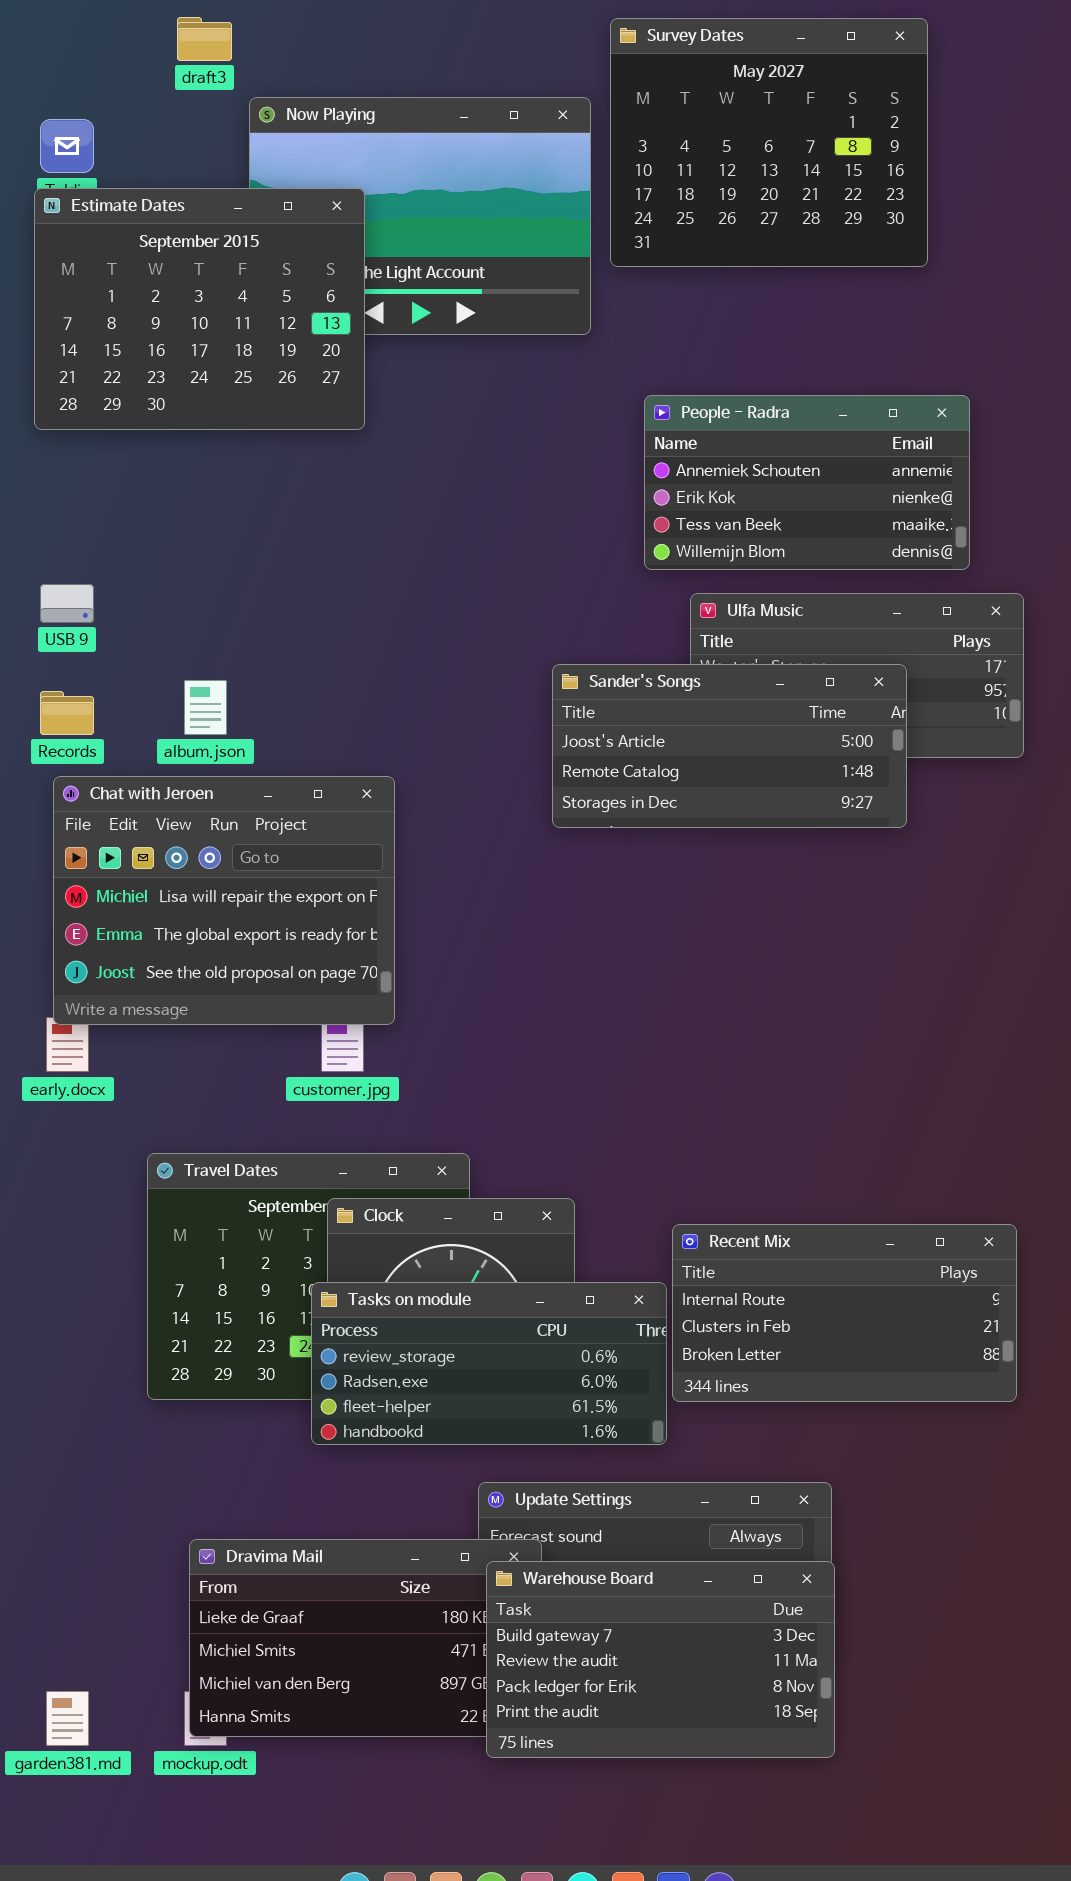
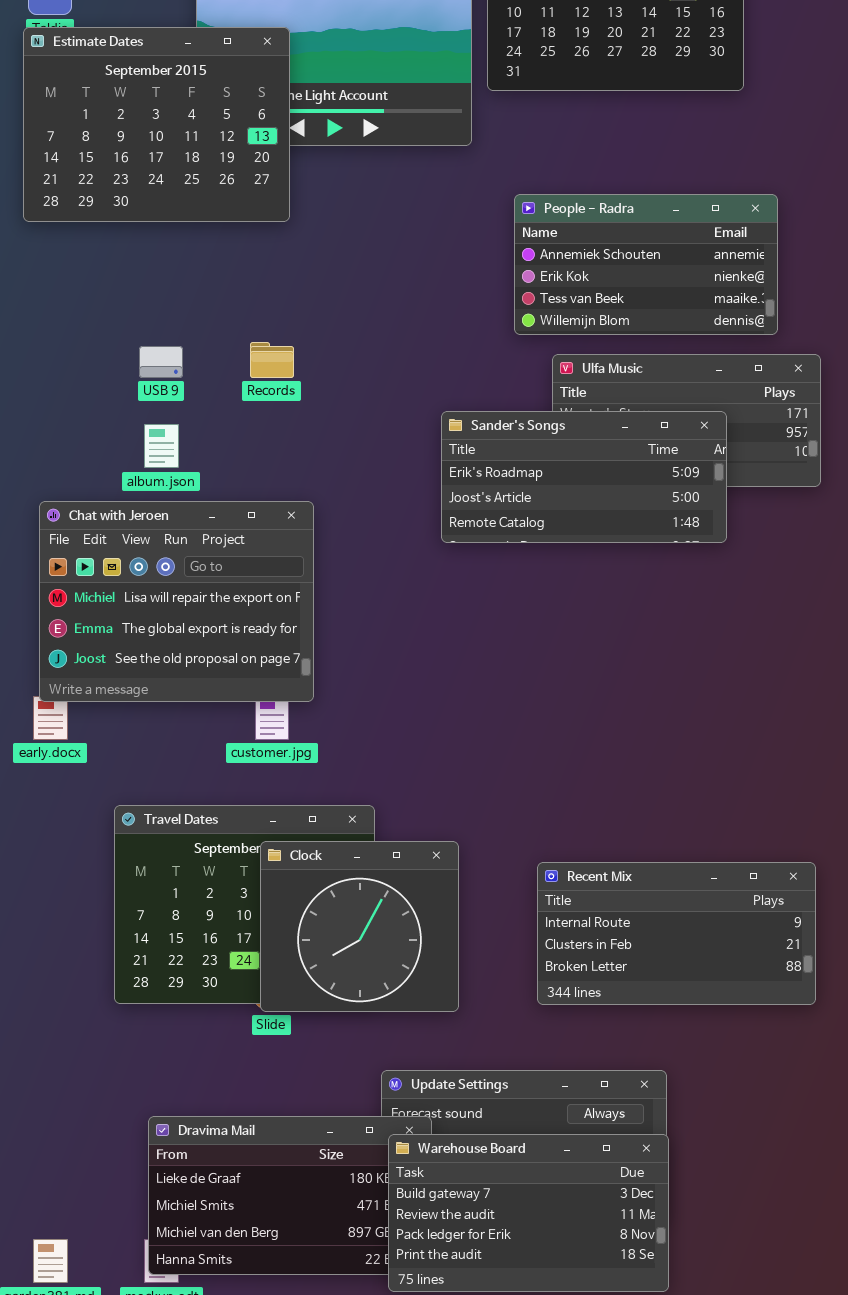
USB 9: [40,584,94,623] -> [139,346,183,378], moved
Sander's Songs: [552,664,907,828] -> [441,411,727,543], scrolled up 1 row
Records: [40,691,94,735] -> [250,342,294,378], moved
Tasks on module: [311,1282,667,1445] -> none, closed

